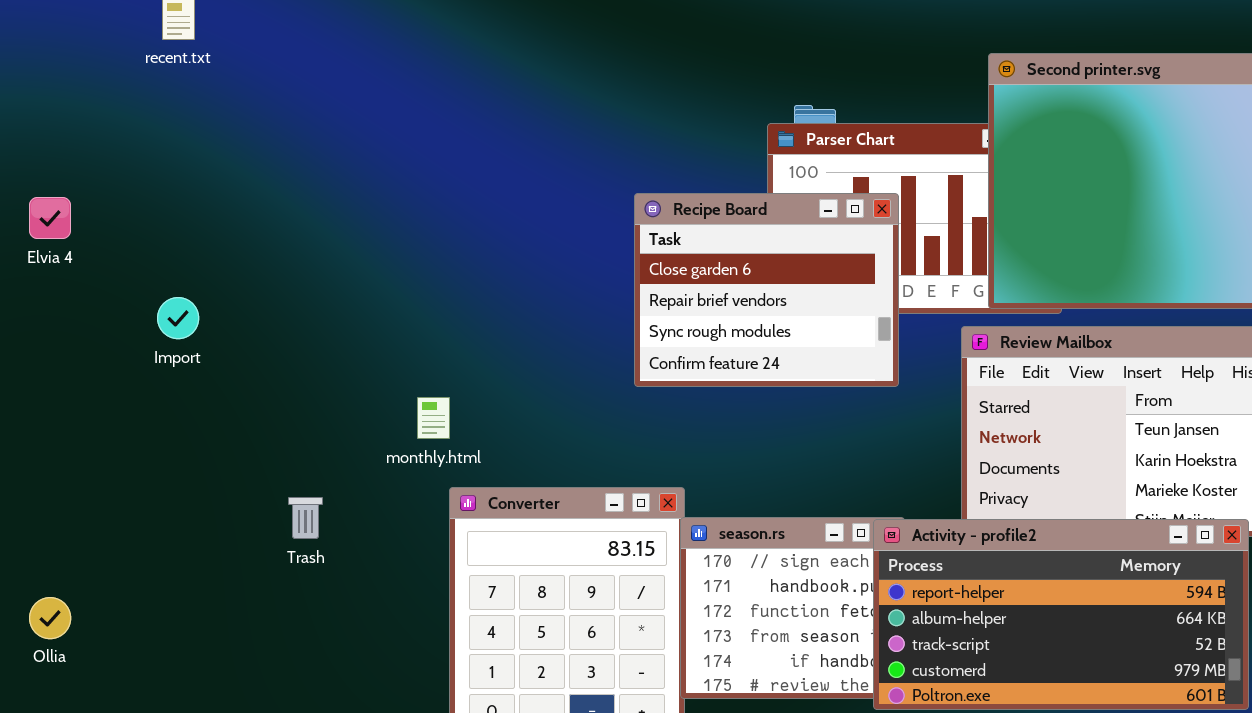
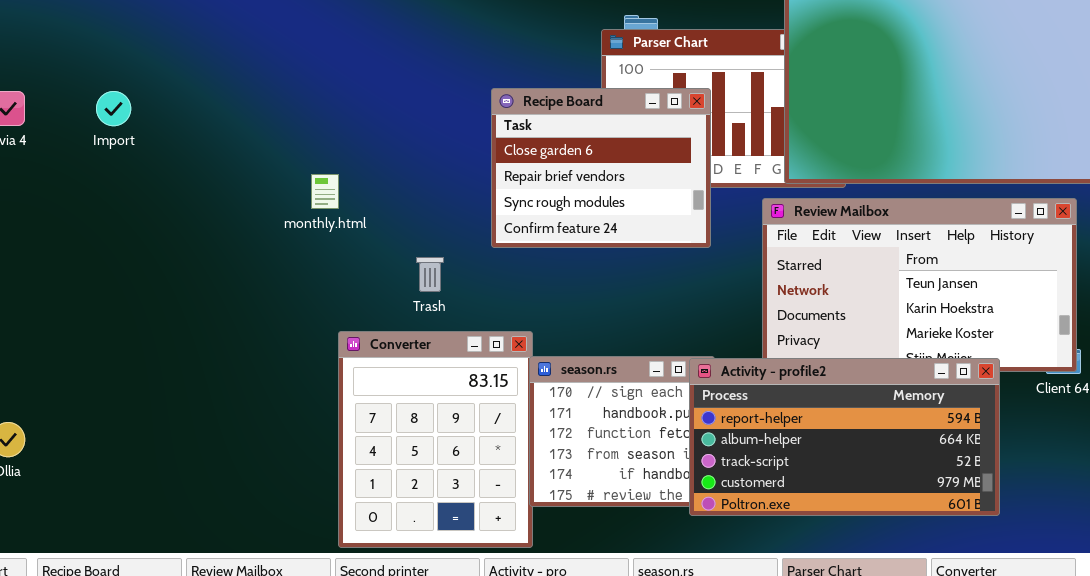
Import: [157,297,199,339] -> [96,91,131,126], moved
monthly.html: [417,397,450,439] -> [311,174,339,209], moved
Trash: [288,497,323,539] -> [416,257,444,292], moved

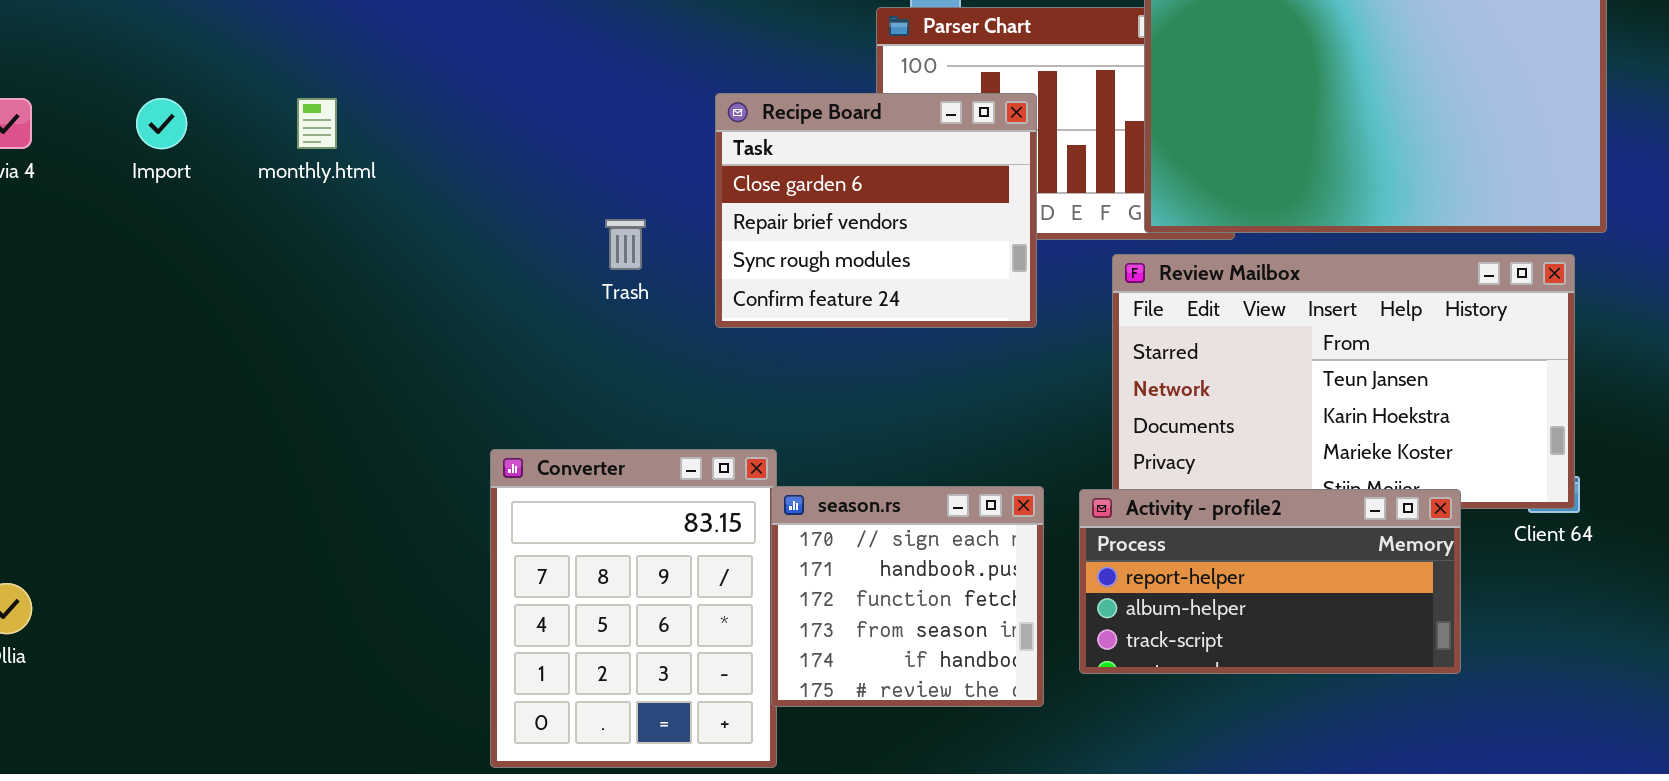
monthly.html: [311,174,339,209] -> [297,98,337,149], moved
Trash: [416,257,444,292] -> [605,219,646,270], moved
Activity - profile2: [689,358,1000,516] -> [1079,489,1461,674], resized

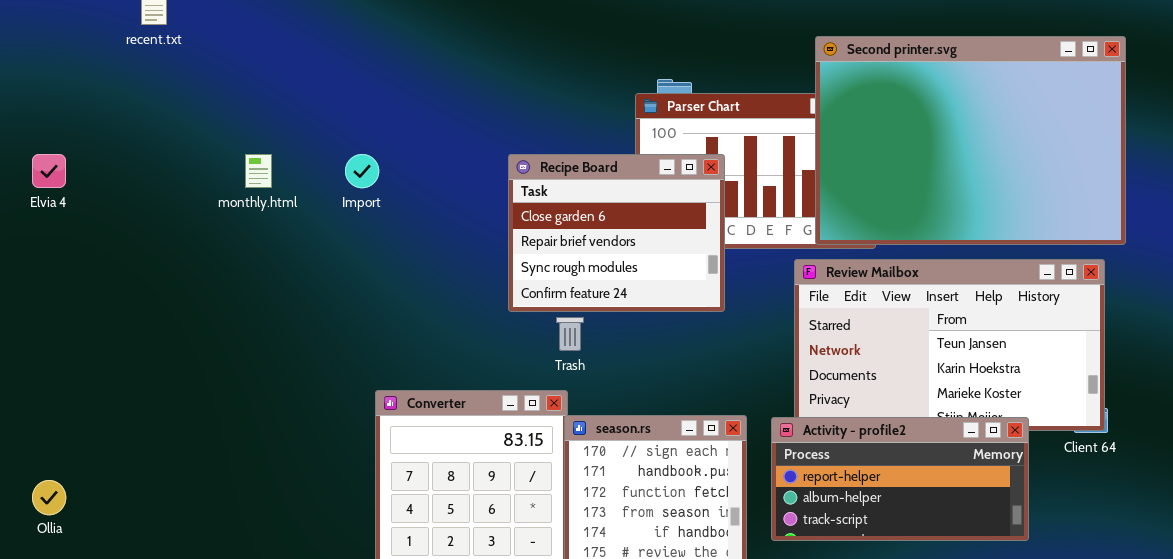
Recipe Board: [715,93,1037,328] -> [508,154,725,312], moved
Import: [136,98,187,149] -> [345,154,379,188], moved
Trash: [605,219,646,270] -> [556,317,584,351], moved

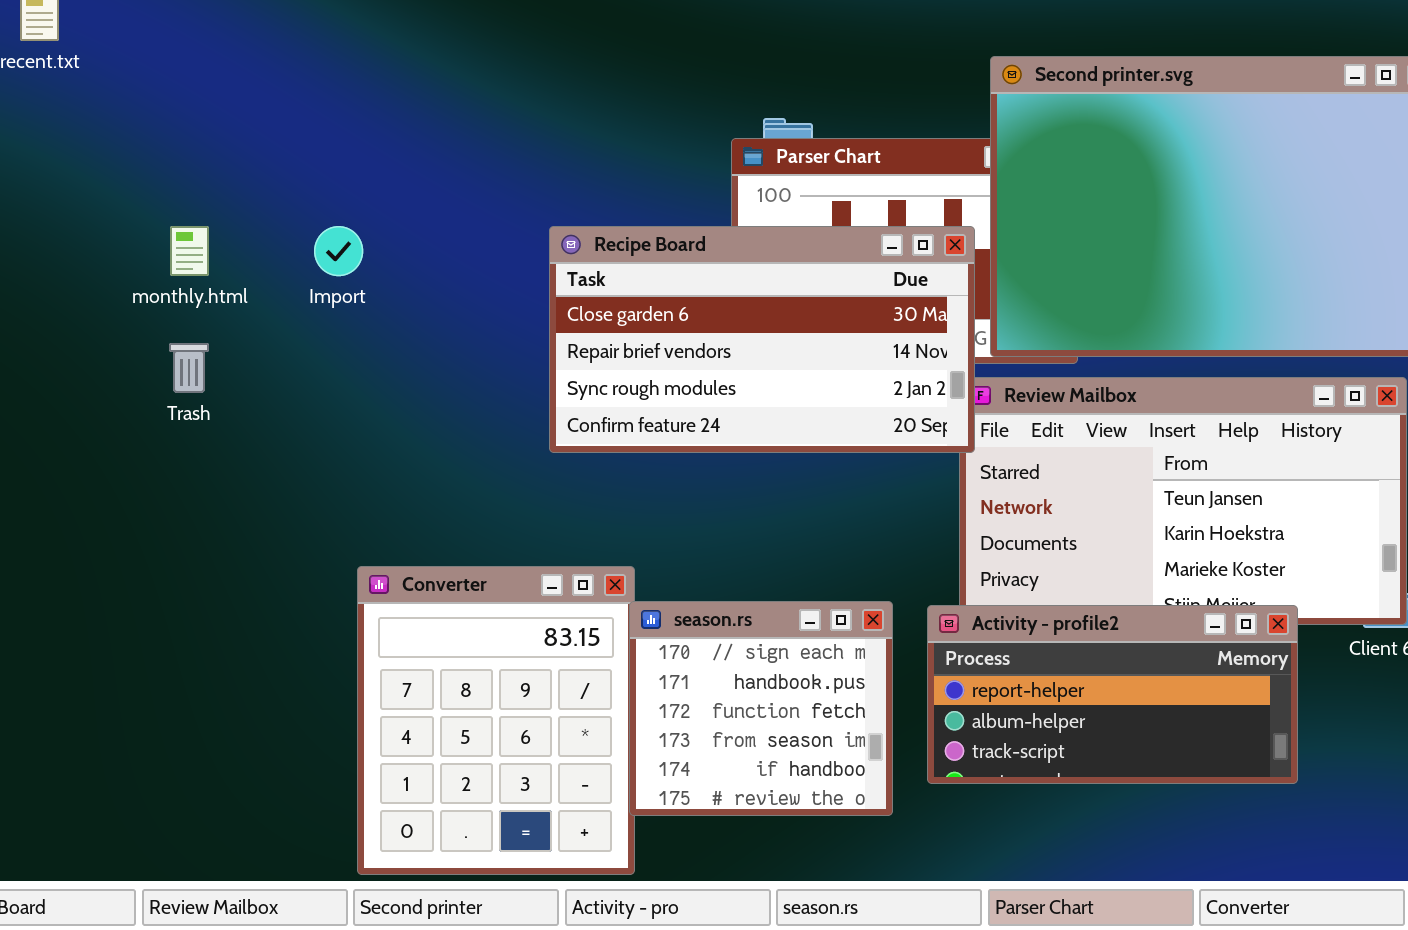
Recipe Board: [508,154,725,312] -> [549,226,975,453], resized
Trash: [556,317,584,351] -> [169,343,209,393], moved

